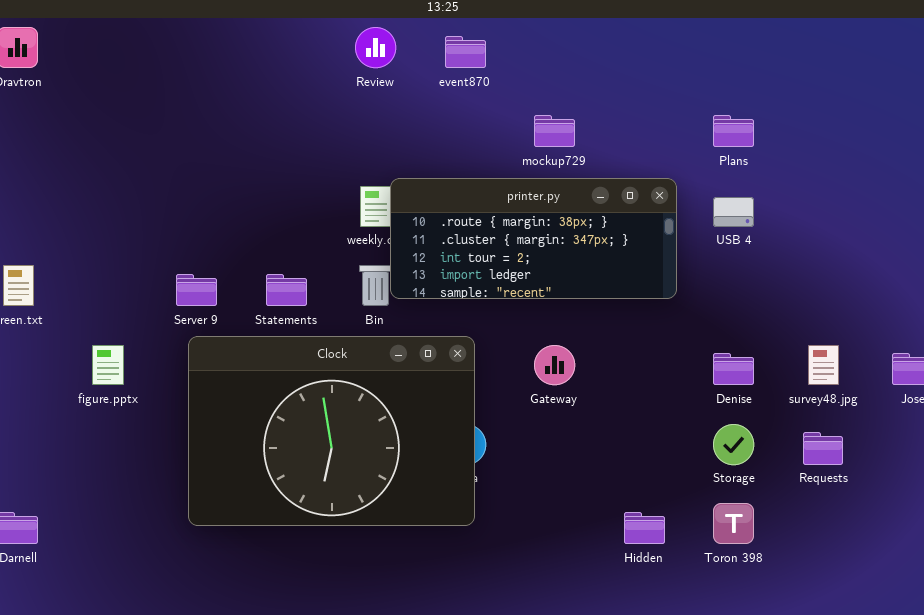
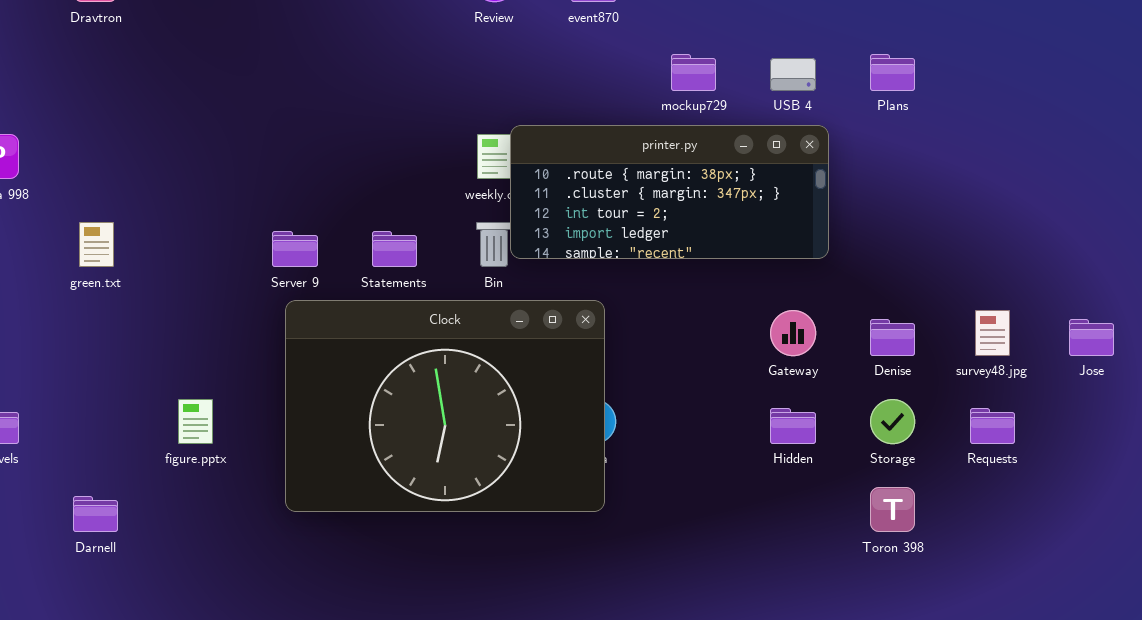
USB 4: [713,197,754,227] -> [770,58,816,91], moved
figure.pptx: [92,345,124,385] -> [178,399,213,444], moved
Gateway: [534,345,575,385] -> [770,310,816,356], moved
Hidden: [624,512,665,544] -> [770,408,816,444], moved

